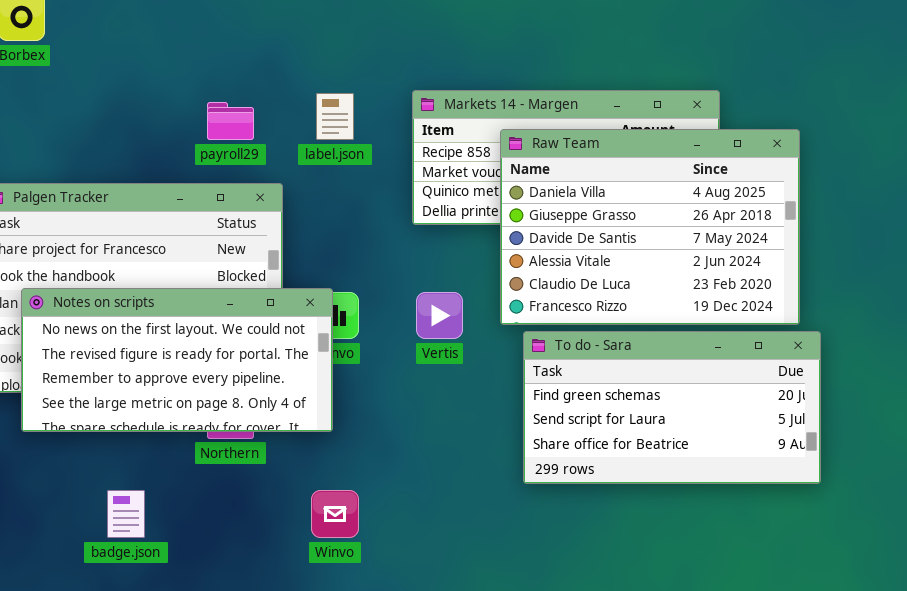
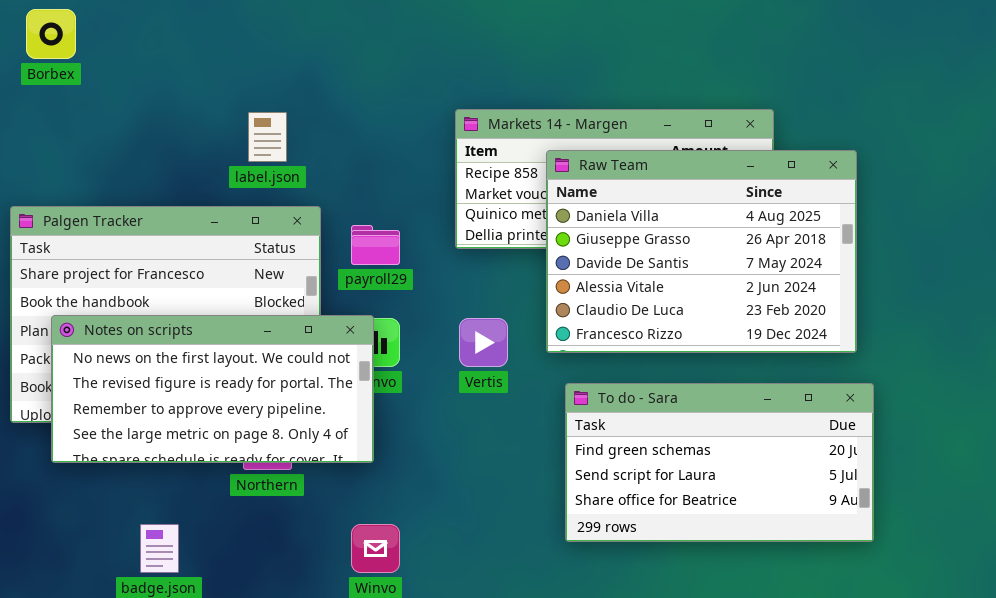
label.json: [316,93,354,140] -> [248,112,287,162], moved
payroll29: [207,102,254,140] -> [351,225,400,265], moved
To do - Sara: [523,331,821,484] -> [565,383,874,542], moved

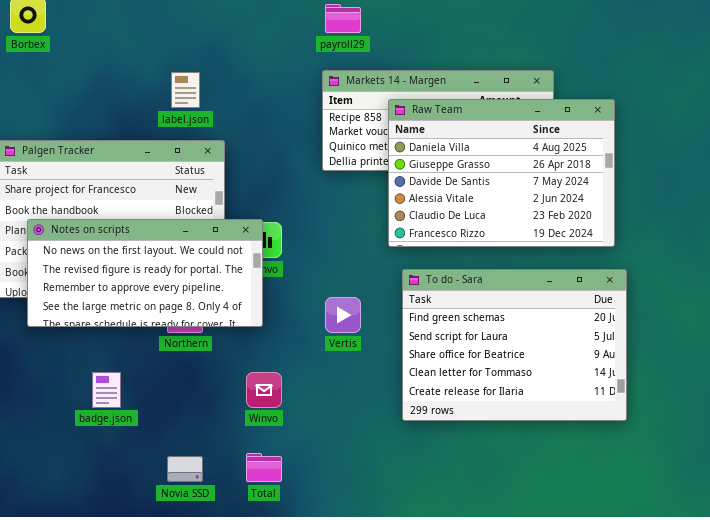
payroll29: [351,225,400,265] -> [325,4,361,33], moved
Vertis: [459,318,508,367] -> [325,297,361,333], moved
To do - Sara: [565,383,874,542] -> [402,269,627,421], resized

